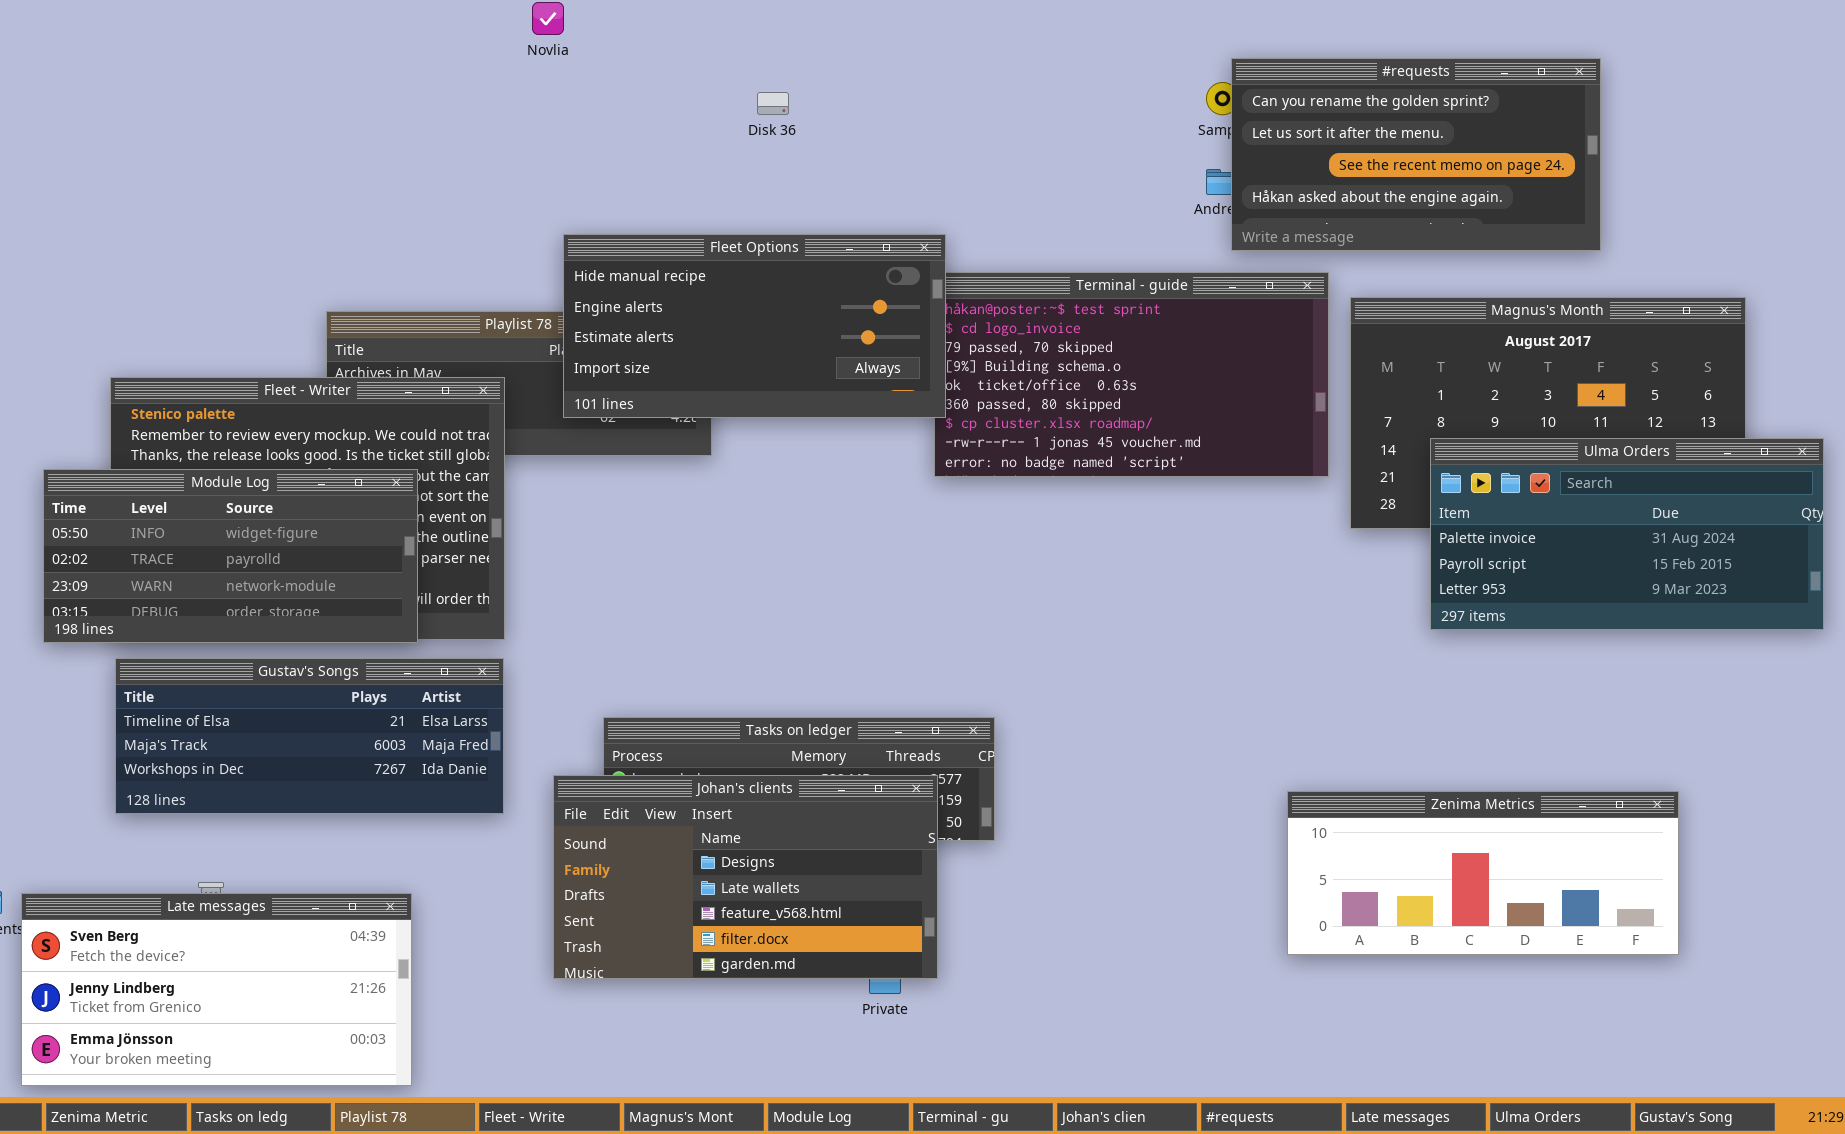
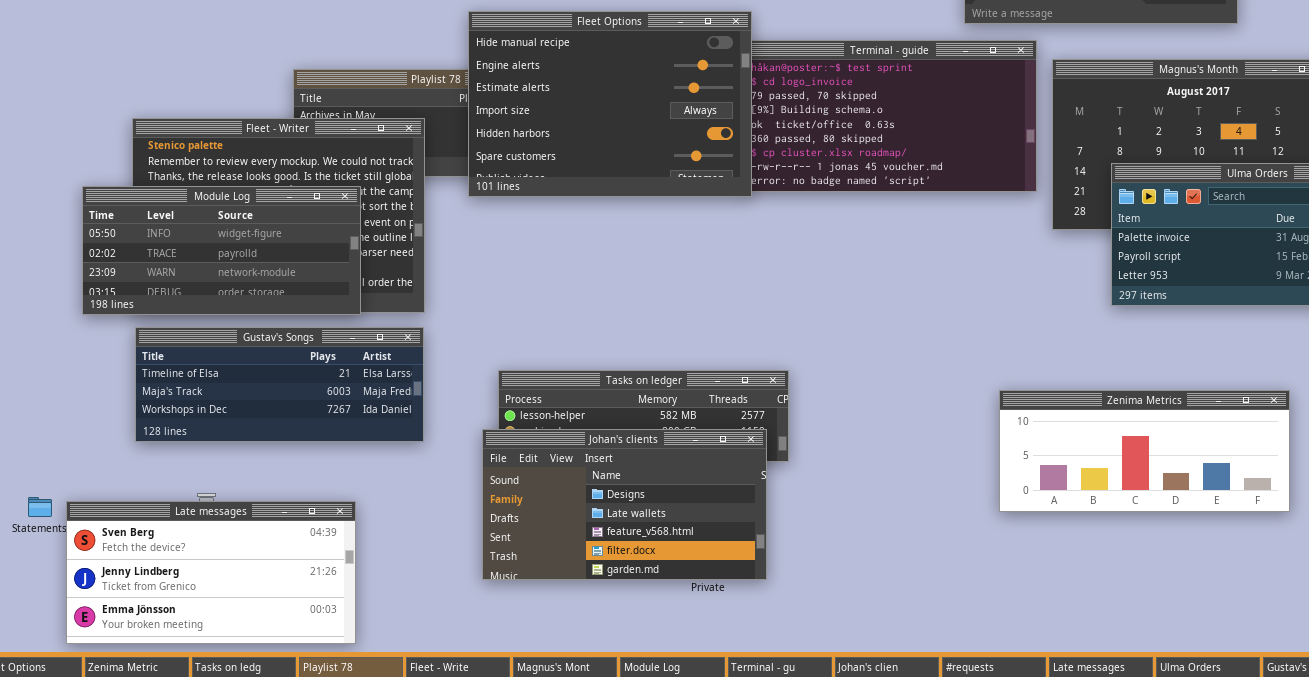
Fleet Options: [563,234,946,418] -> [468,11,752,197], resized
Johan's clients: [553,775,938,979] -> [482,429,767,580], moved
Zenima Metrics: [1287,791,1679,955] -> [999,390,1290,512], moved

